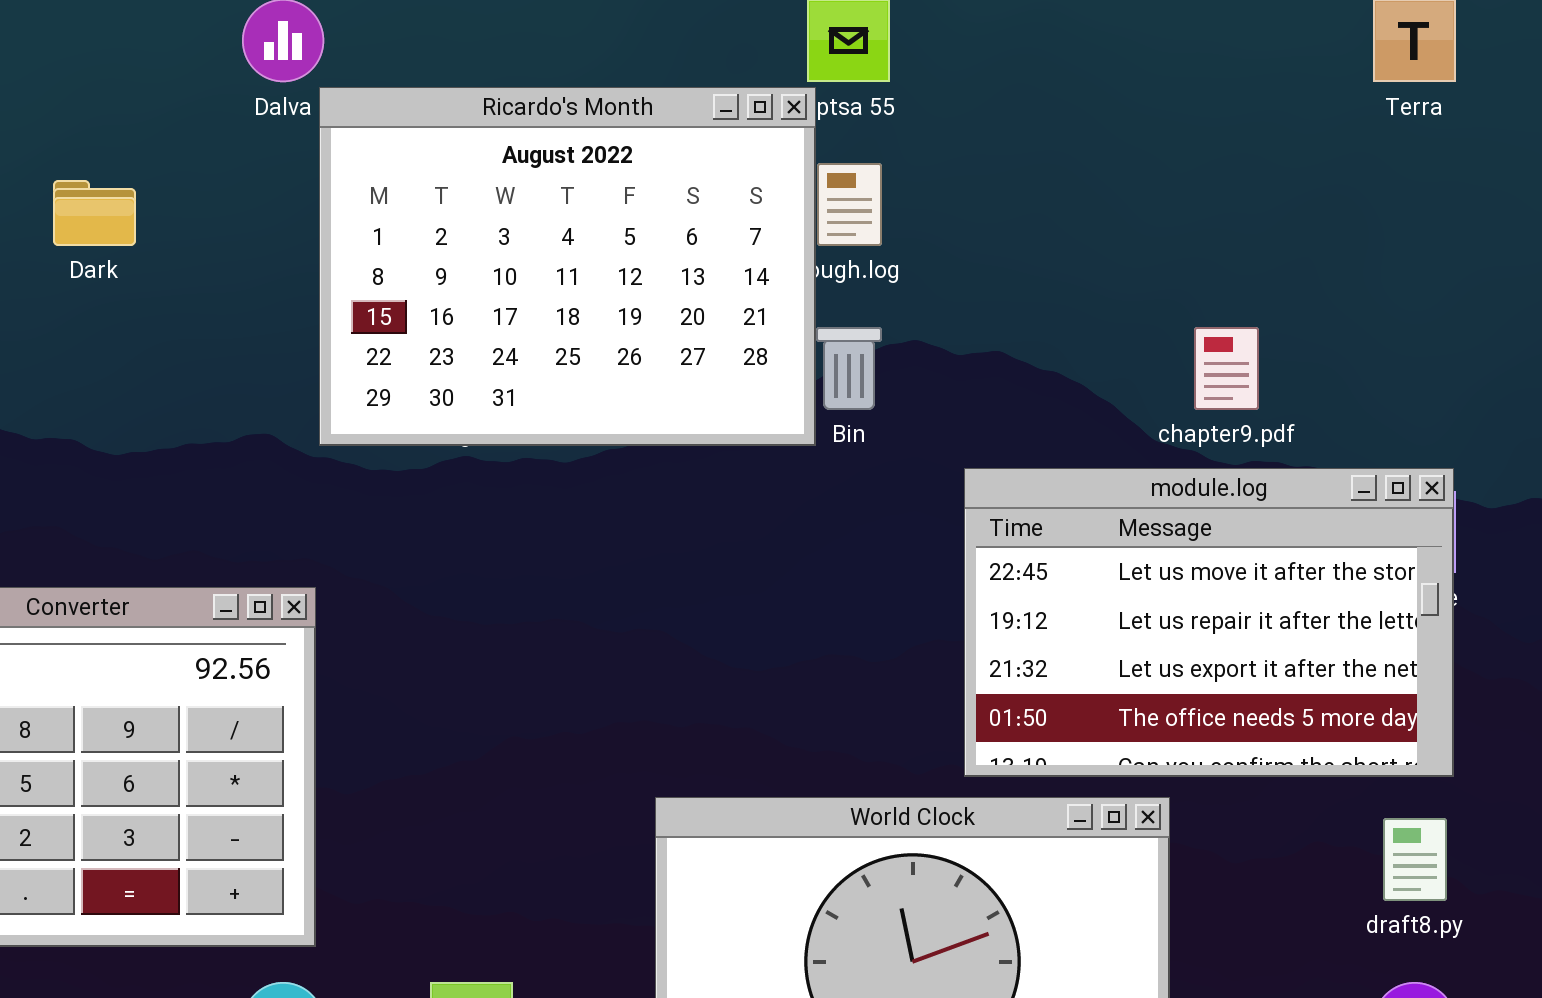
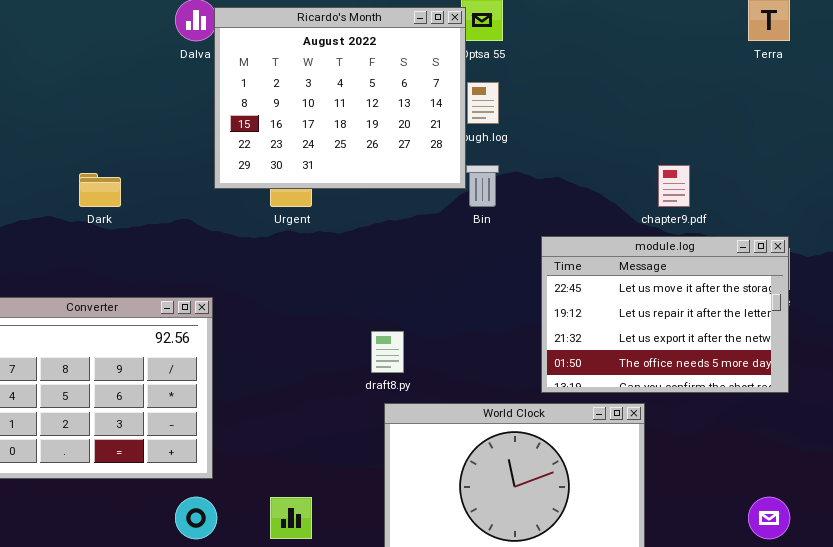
Ricardo's Month: [319,87,816,446] -> [214,7,466,189], moved
Dark: [53,180,136,246] -> [79,173,121,207], moved
draft8.py: [1383,818,1447,901] -> [371,331,404,373], moved

